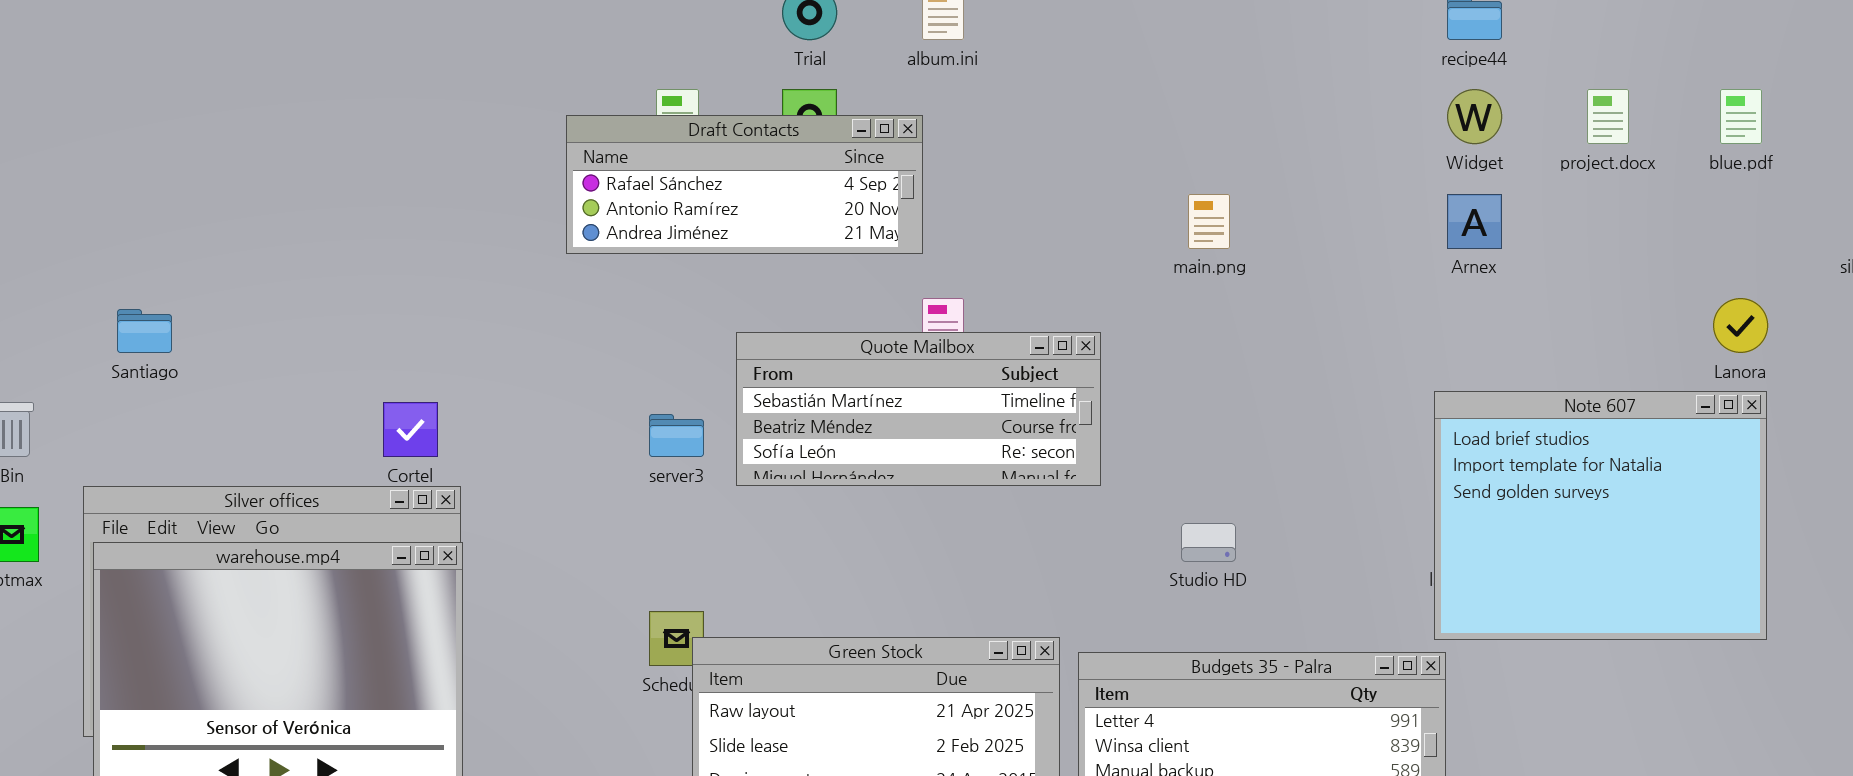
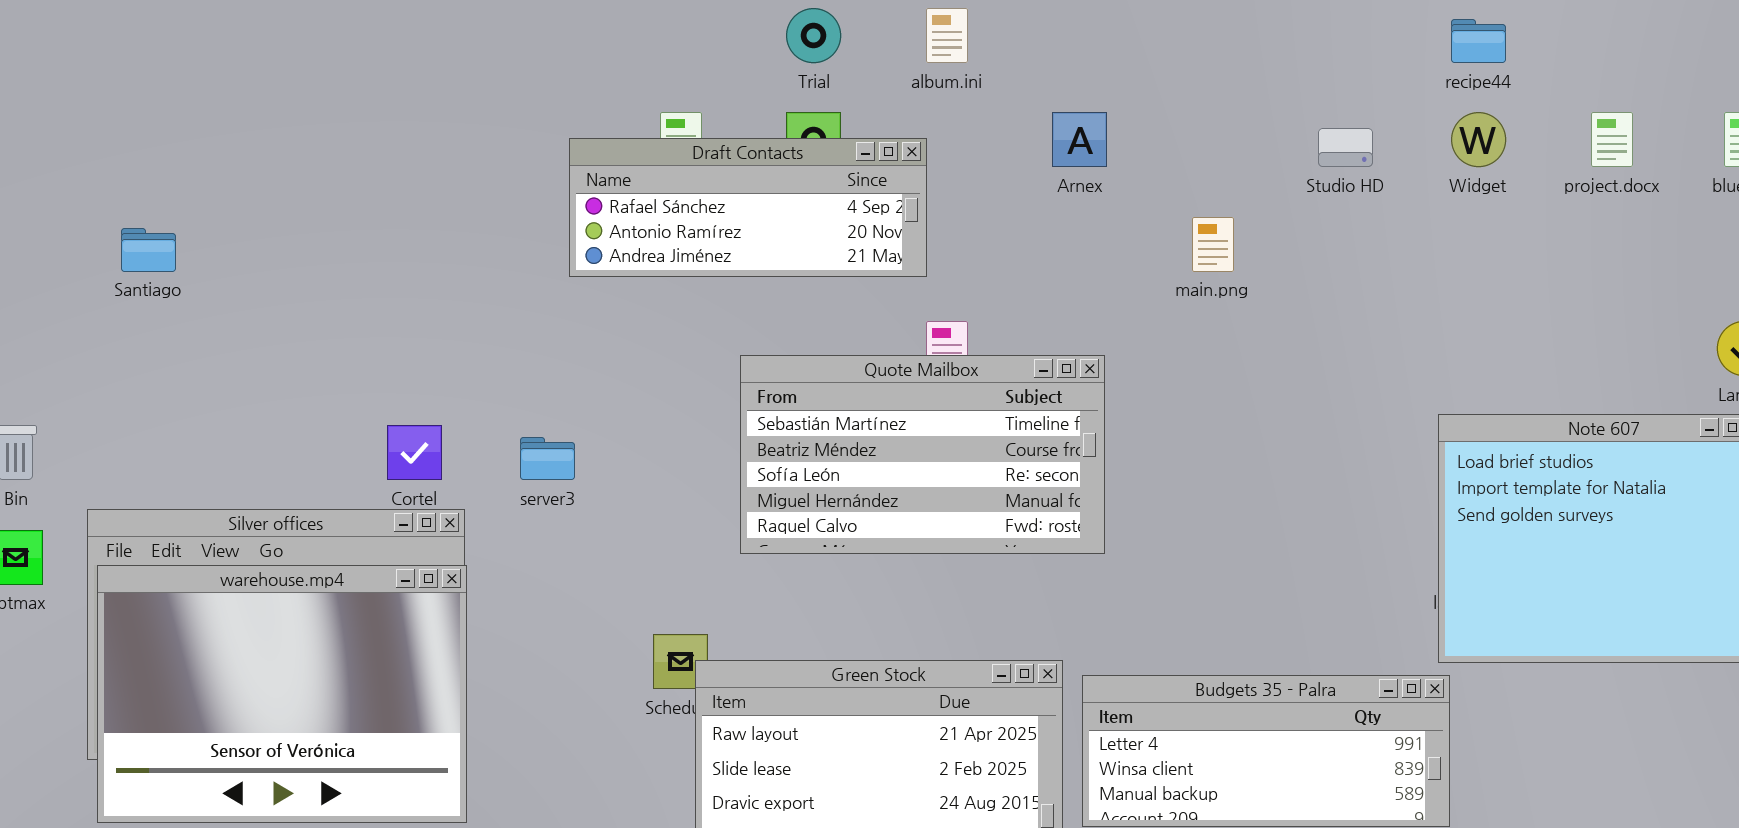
Arnex: [1447,194,1502,249] -> [1052,112,1107,167], moved
Santiago: [117,309,172,353] -> [121,228,176,272], moved
Quote Mailbox: [736,332,1101,486] -> [740,355,1105,554], resized
server3: [649,414,704,457] -> [520,437,575,480], moved
Studio HD: [1181,523,1236,562] -> [1318,128,1373,167], moved

